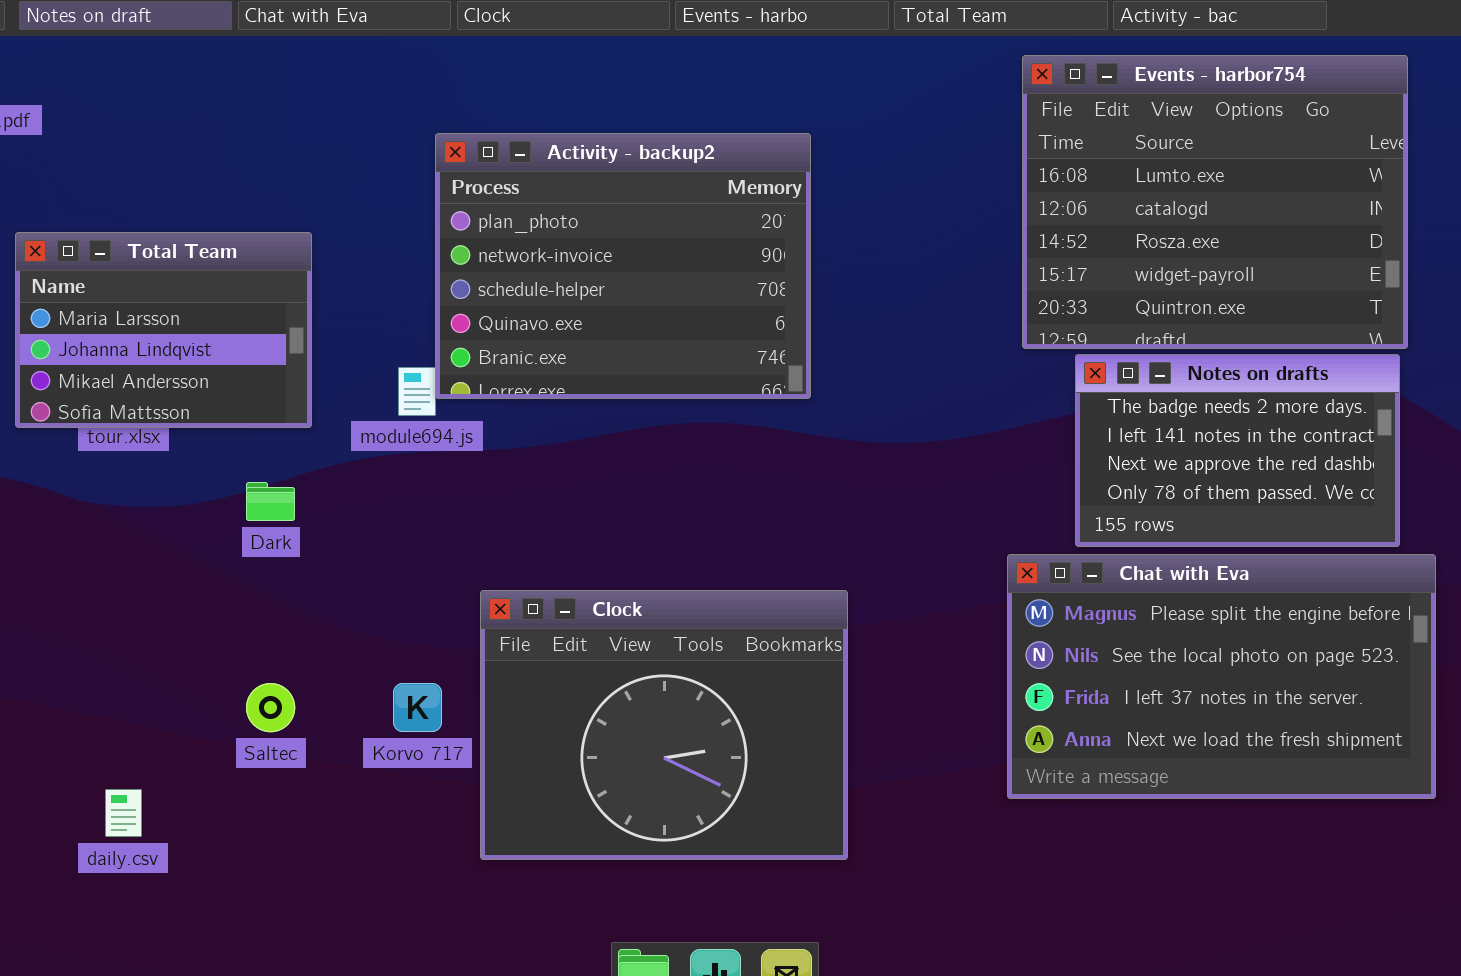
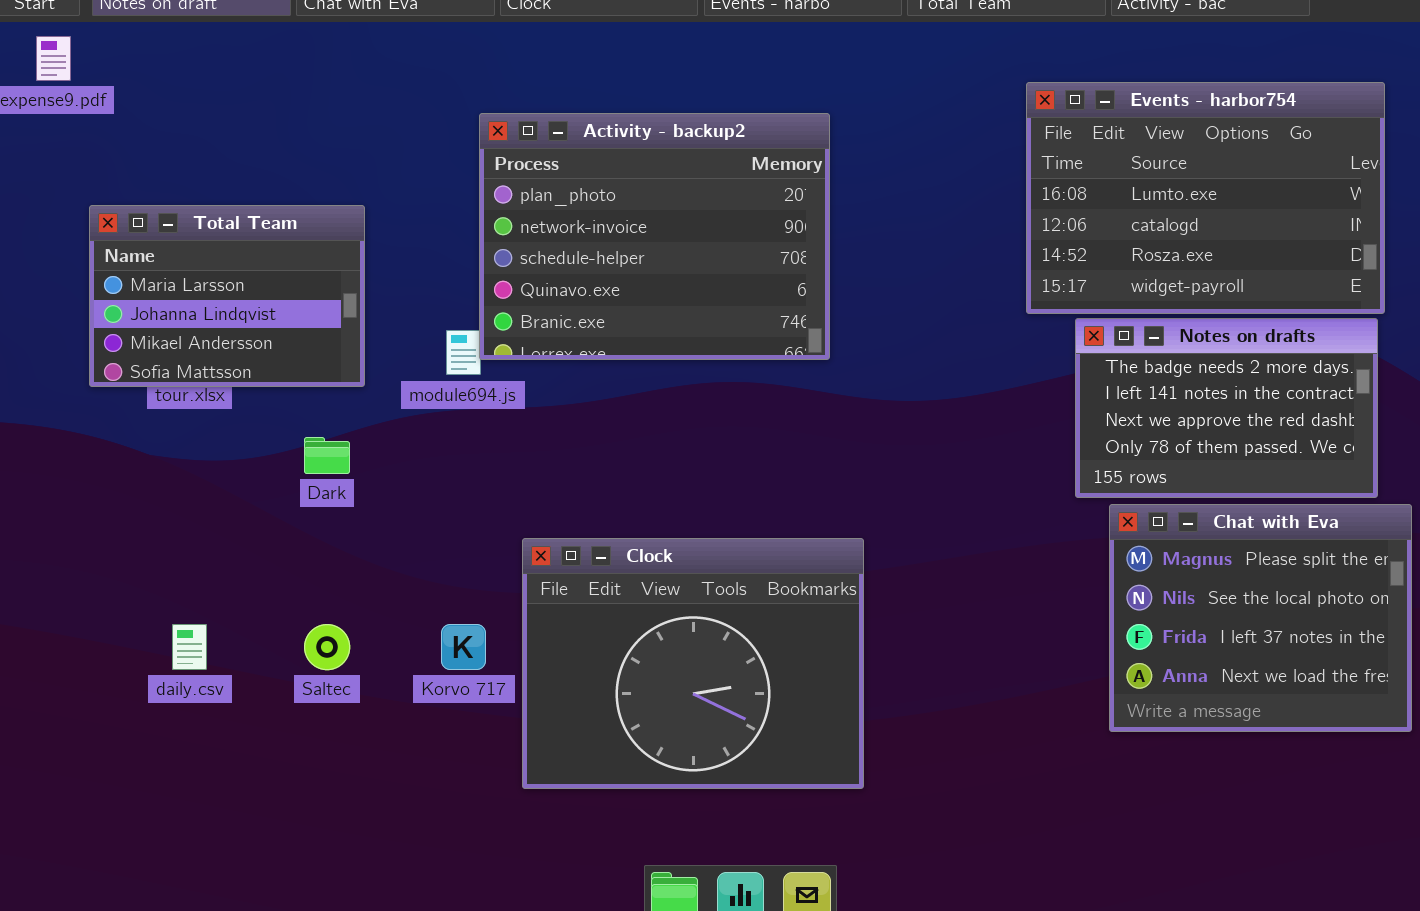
Events - harbor754: [1022,55,1408,349] -> [1026,82,1385,314], resized
Chat with Eva: [1007,554,1436,799] -> [1109,504,1412,732], resized
daily.csv: [105,789,142,837] -> [172,624,207,670], moved

